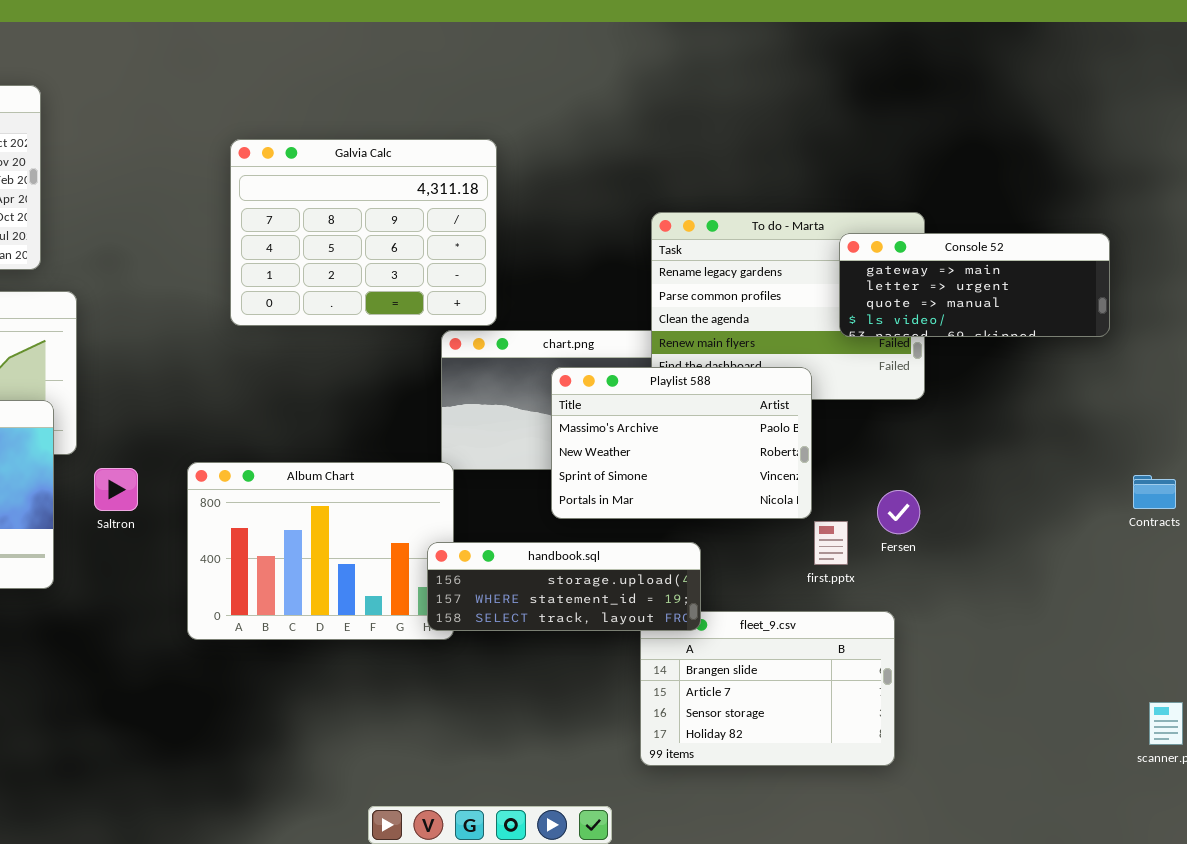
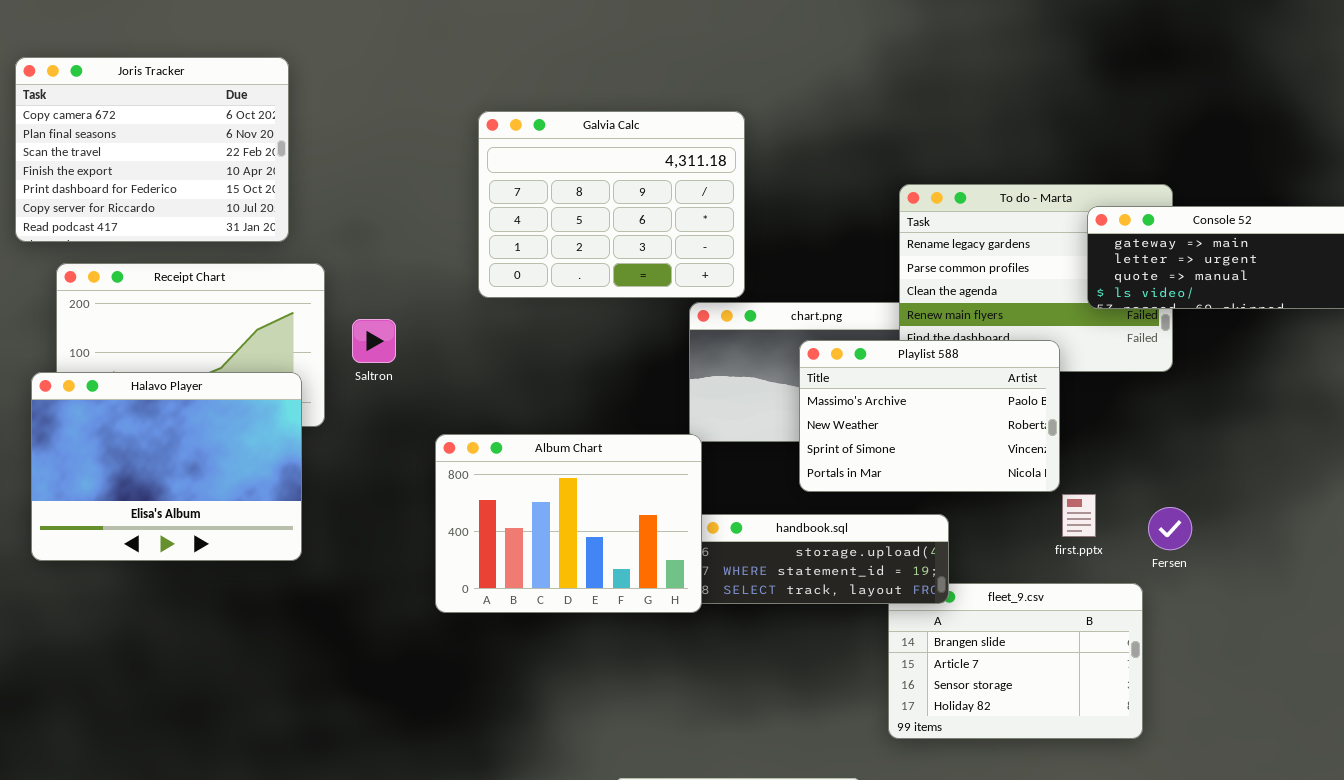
Album Chart: [187,462,454,640] -> [435,434,702,613], raised
Saltron: [94,468,138,511] -> [352,319,396,363], moved
Fersen: [877,490,920,534] -> [1148,507,1192,550], moved

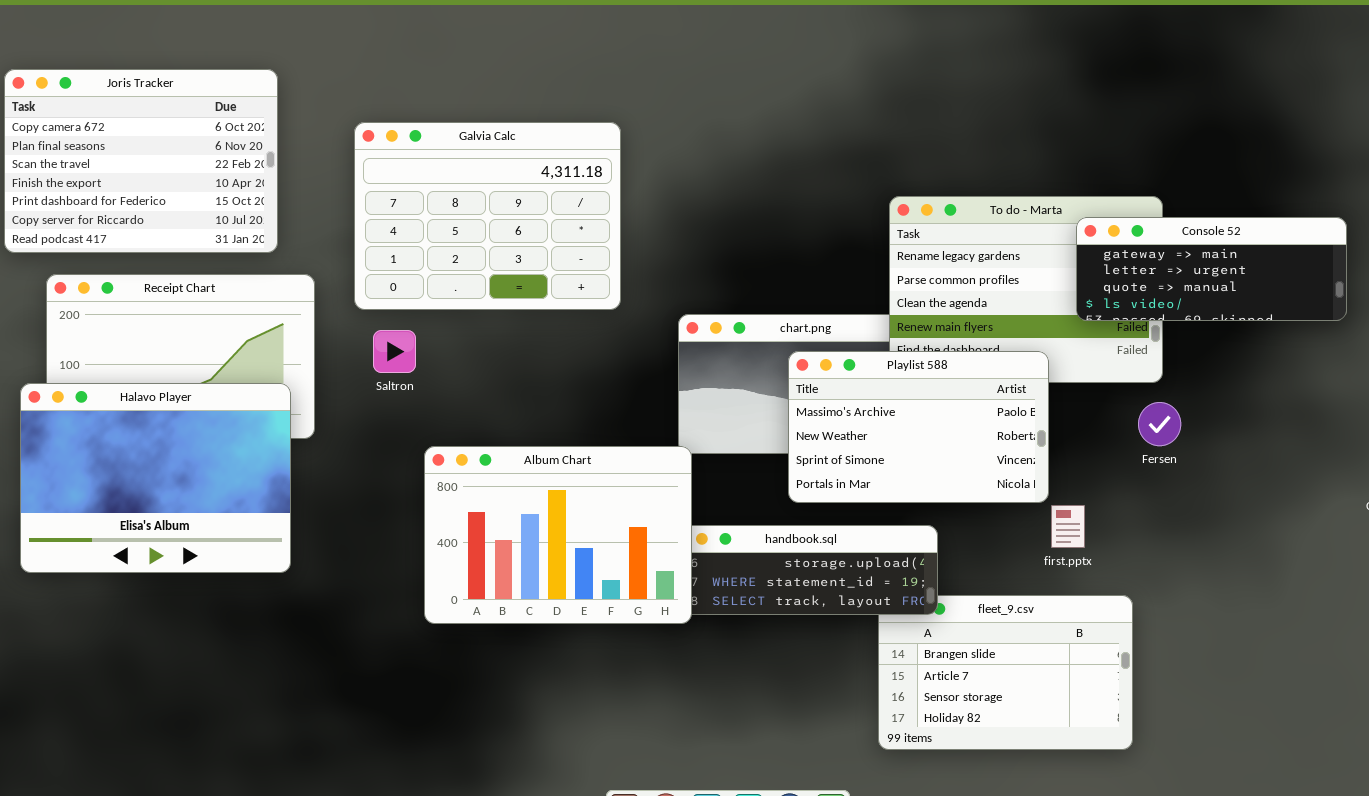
Galvia Calc: [478,111,745,298] -> [354,122,621,310], moved
Saltron: [352,319,396,363] -> [373,330,416,373], moved
Fersen: [1148,507,1192,550] -> [1138,402,1181,446], moved

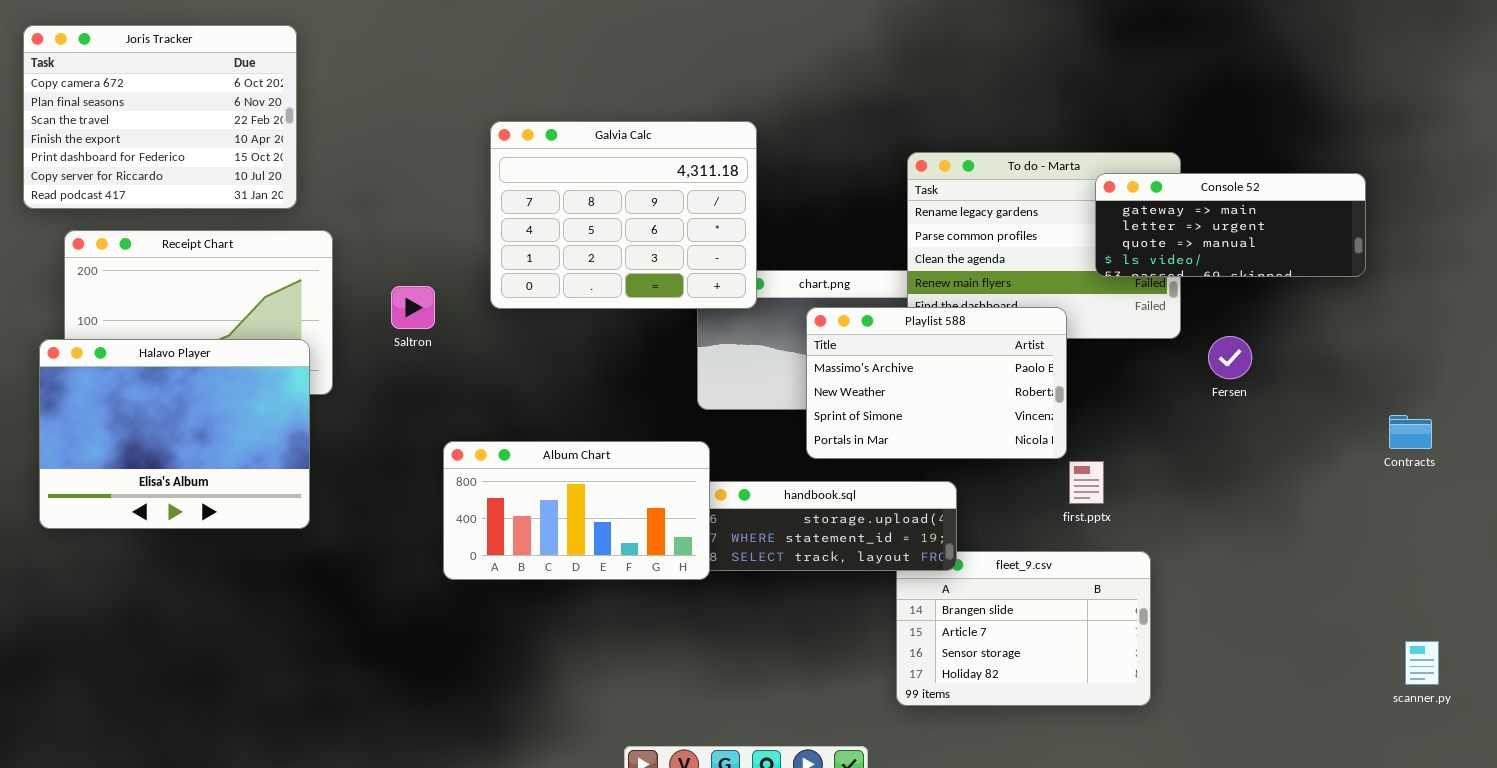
Galvia Calc: [354,122,621,310] -> [490,121,757,309], moved
Fersen: [1138,402,1181,446] -> [1208,336,1252,379], moved
Album Chart: [424,446,692,624] -> [443,441,710,580], resized

